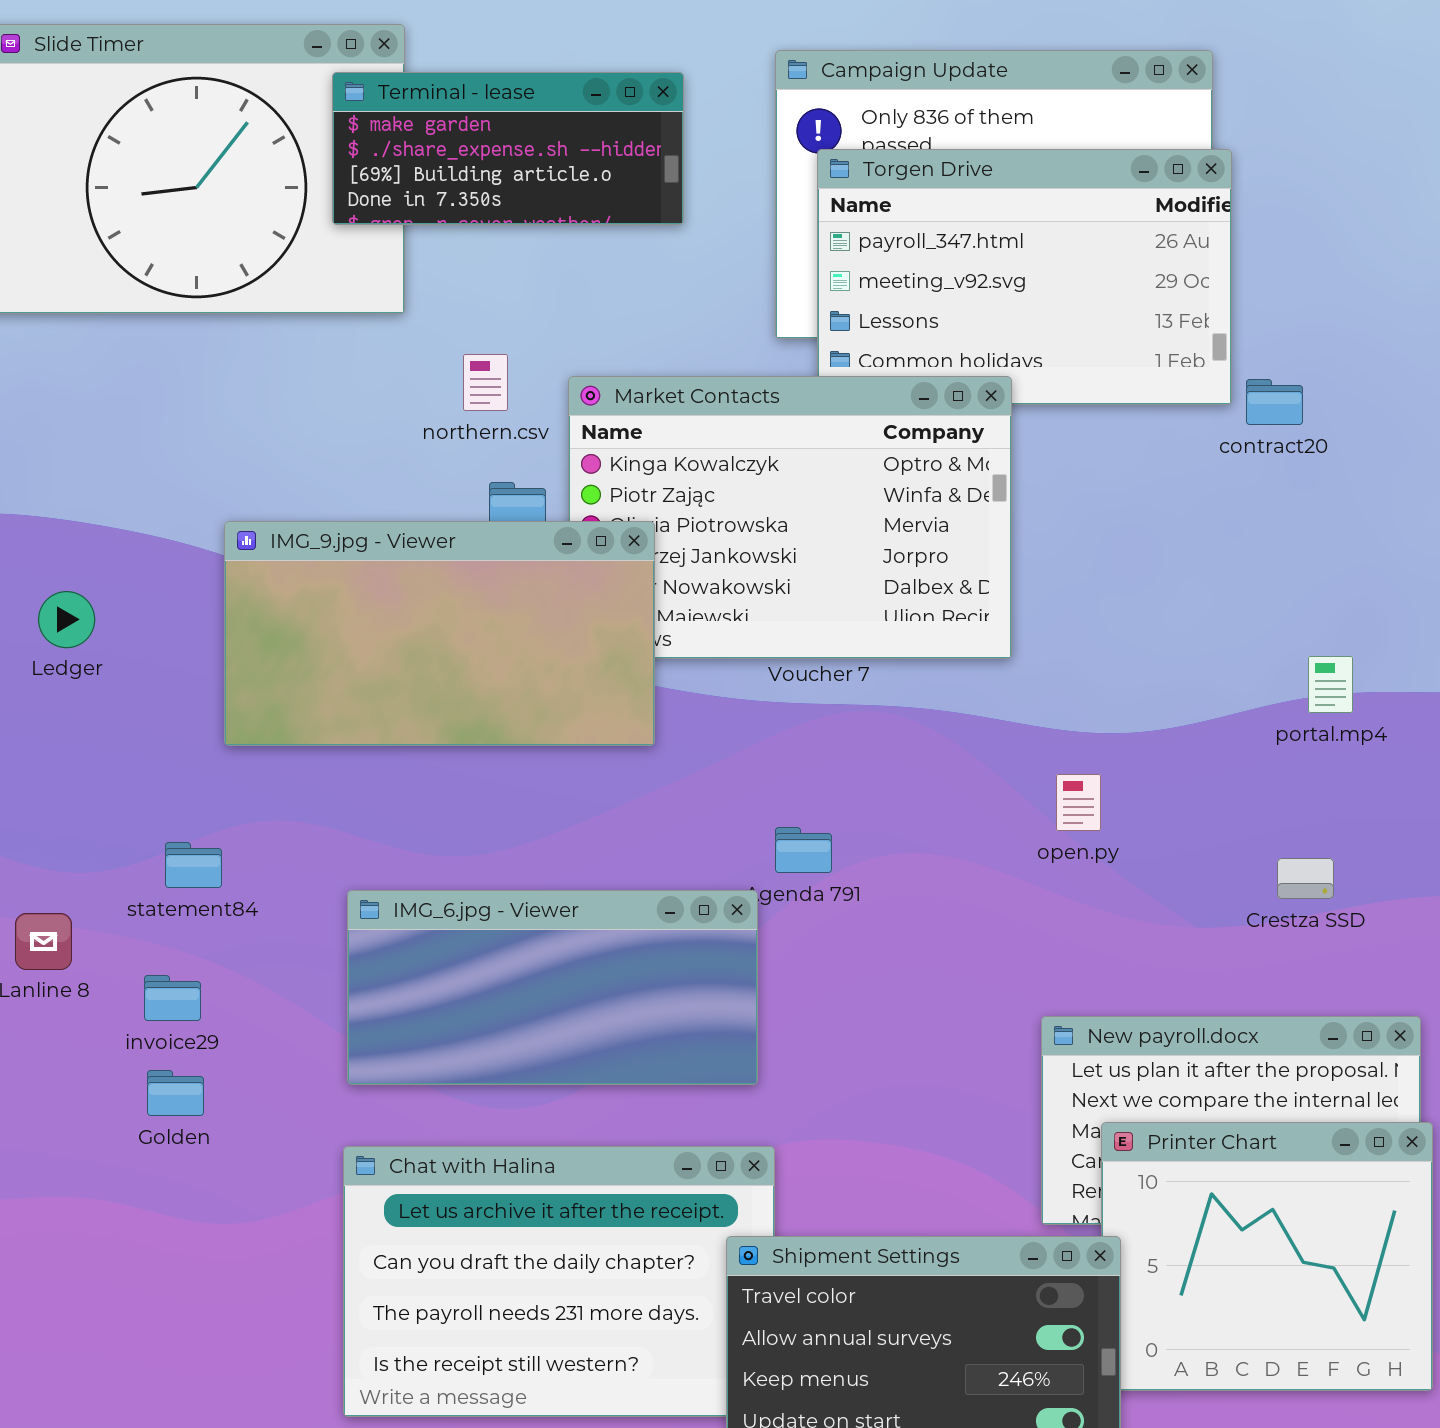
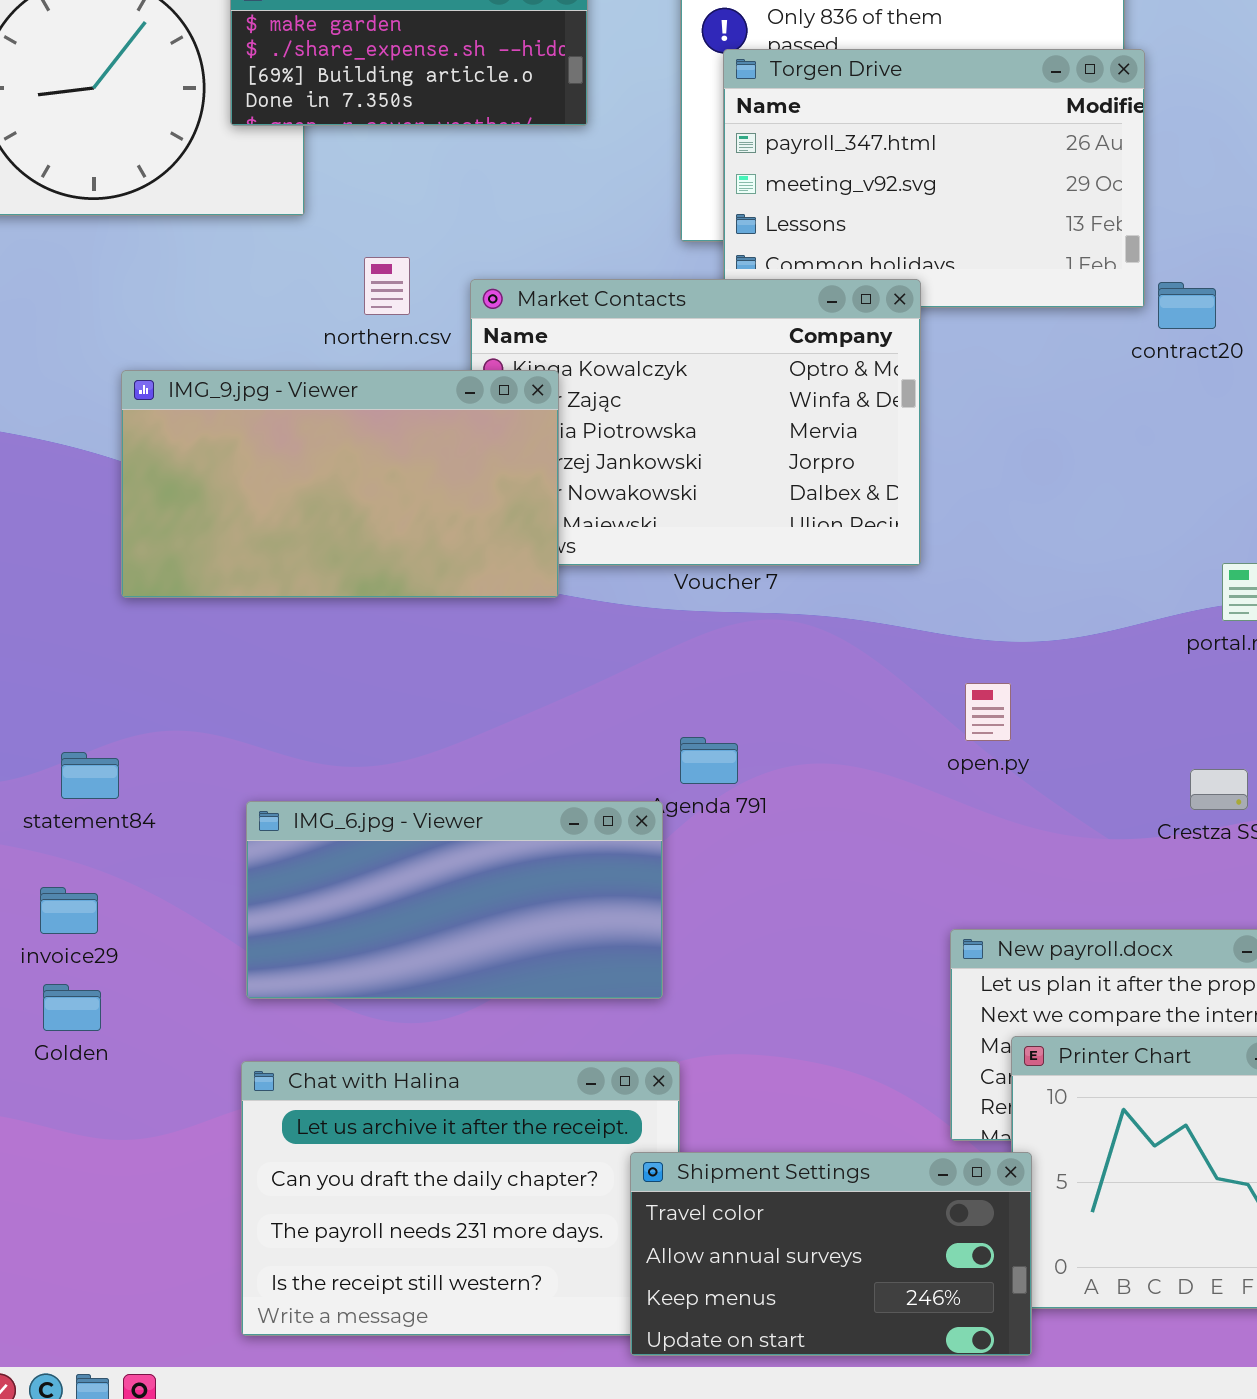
IMG_9.jpg - Viewer: [224,521,655,746] -> [121,370,559,598], moved

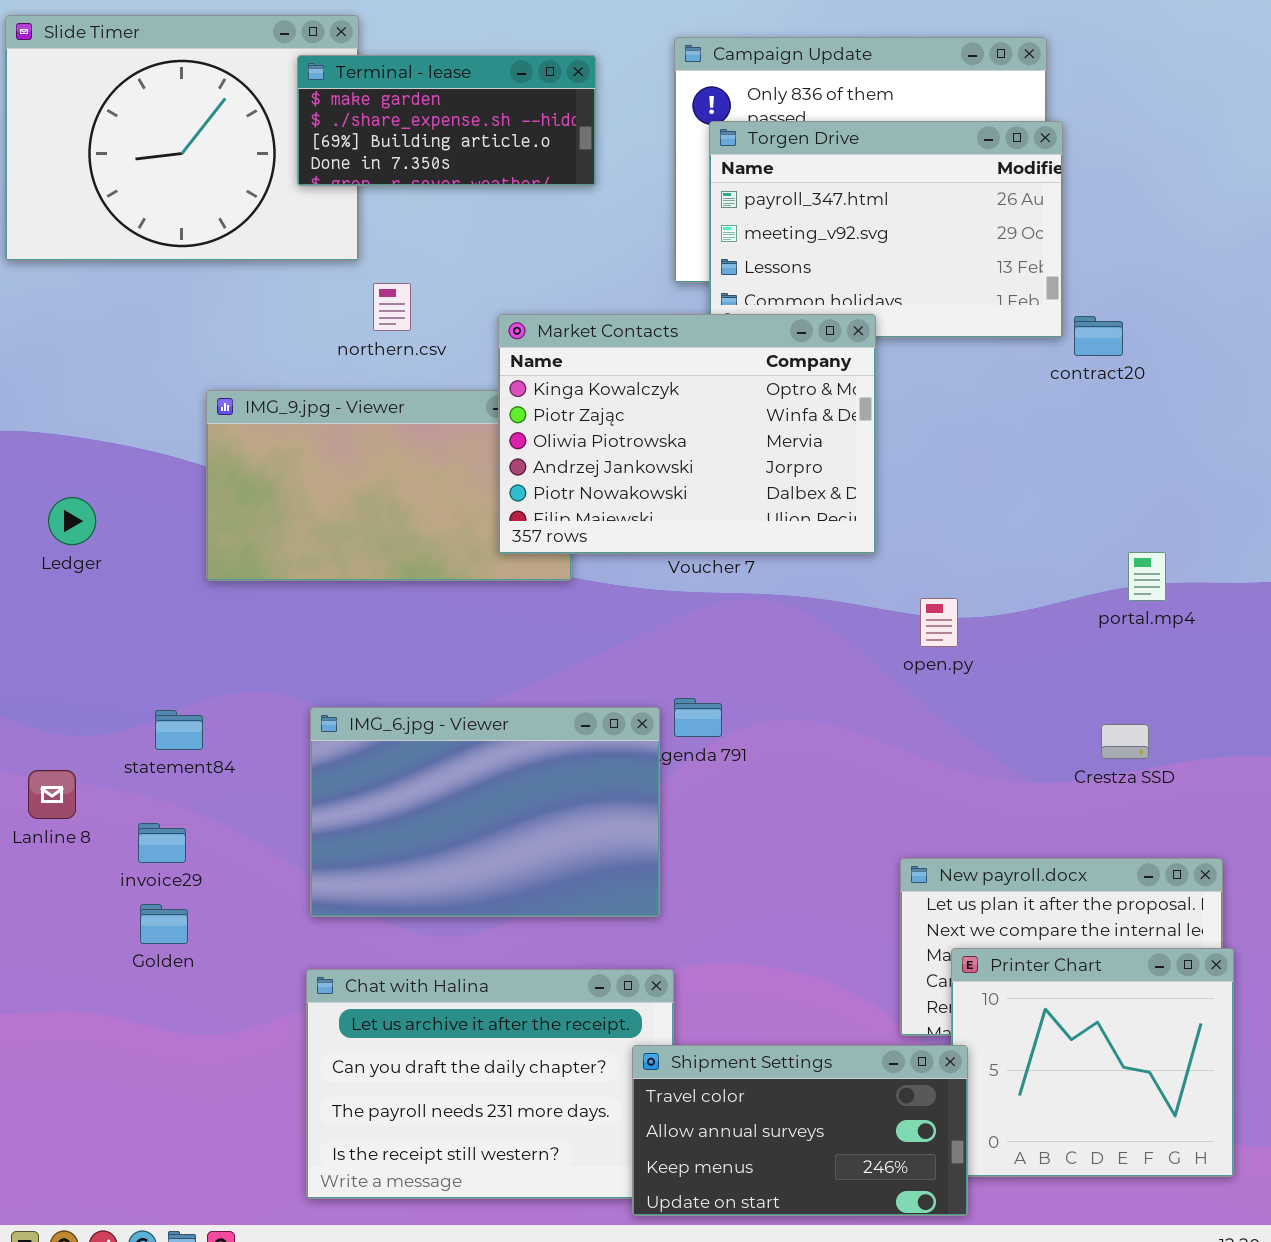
northern.csv: [364,257,410,315] -> [373,283,411,331], moved
Market Contacts: [470,279,921,566] -> [498,314,876,554], raised
open.py: [965,683,1011,741] -> [920,598,958,647], moved
IMG_6.jpg - Viewer: [246,801,663,999] -> [310,707,660,917], resized

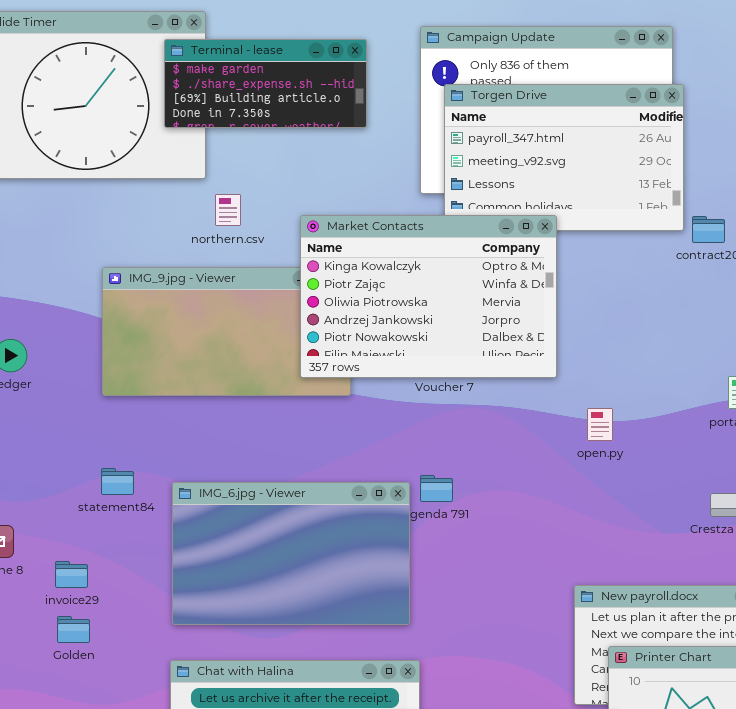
statement84: [155,710,203,750] -> [101,468,134,495], moved

